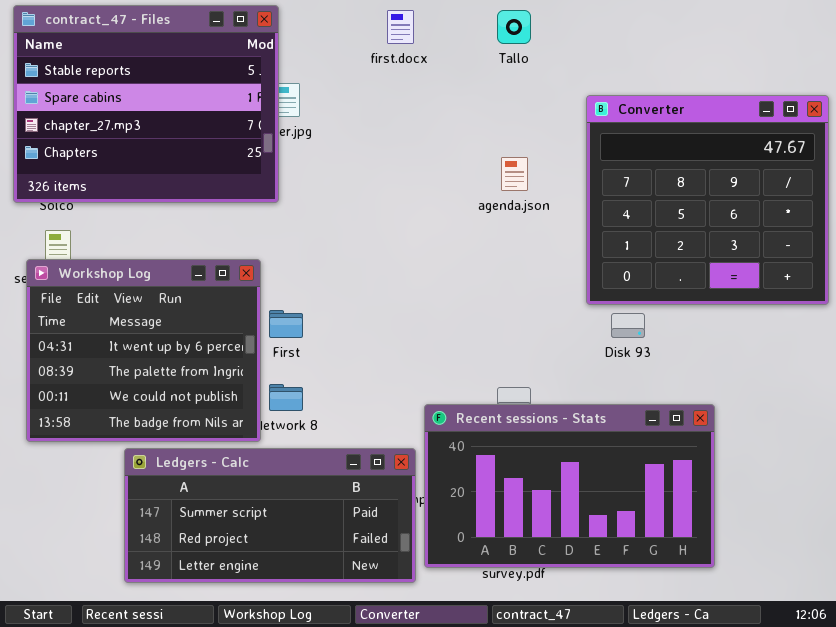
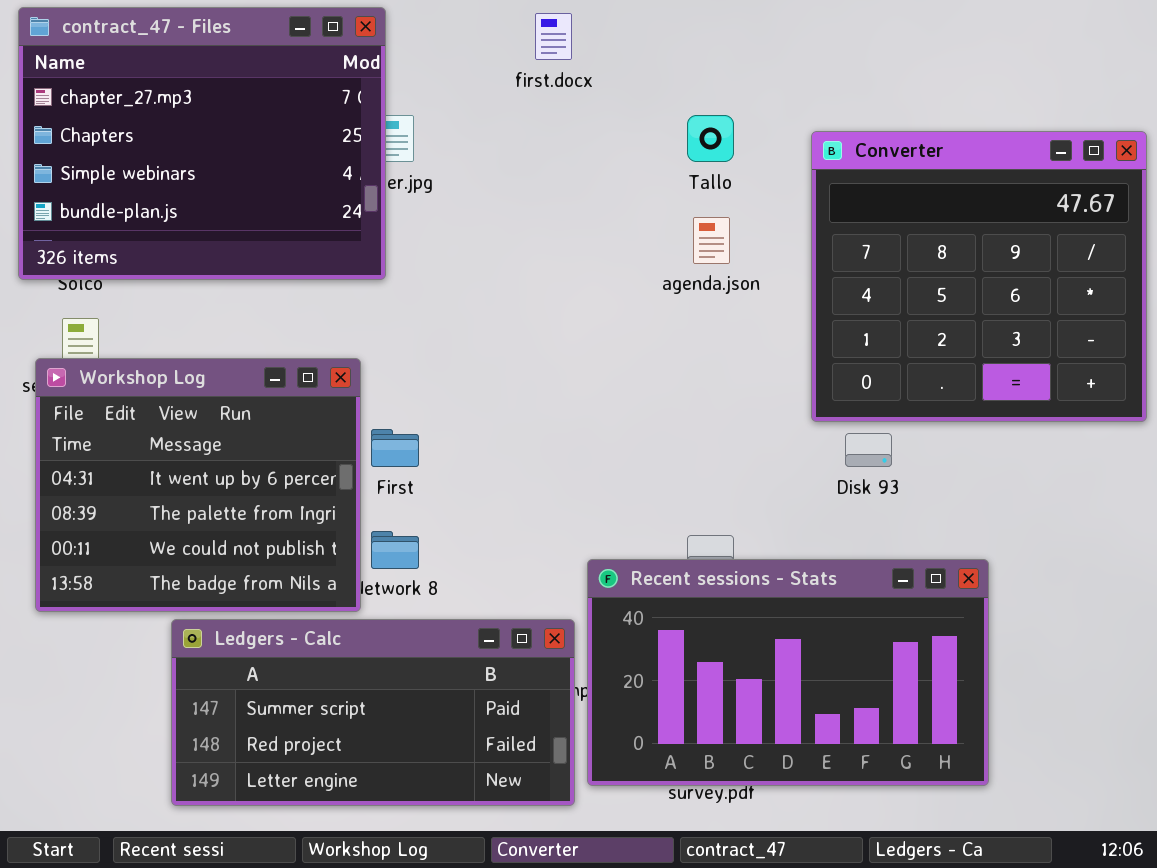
contract_47 - Files: [13,5,279,203] -> [18,7,386,280], scrolled down 2 rows
Tallo: [497,10,531,44] -> [687,115,734,162], moved

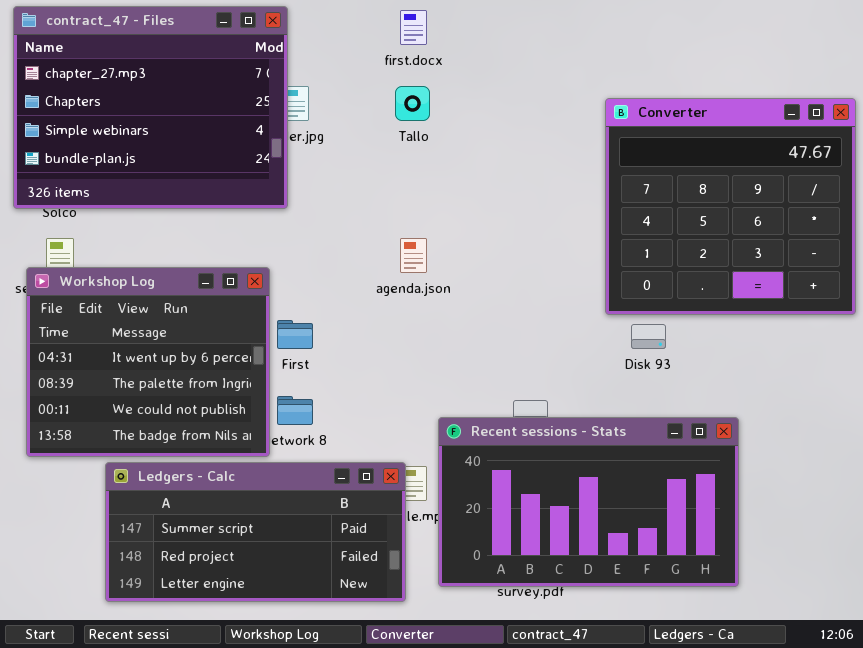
Tallo: [687,115,734,162] -> [395,86,430,121], moved
agenda.json: [693,217,730,264] -> [400,238,427,273], moved
Ledgers - Calc: [171,619,575,806] -> [105,462,406,602], moved

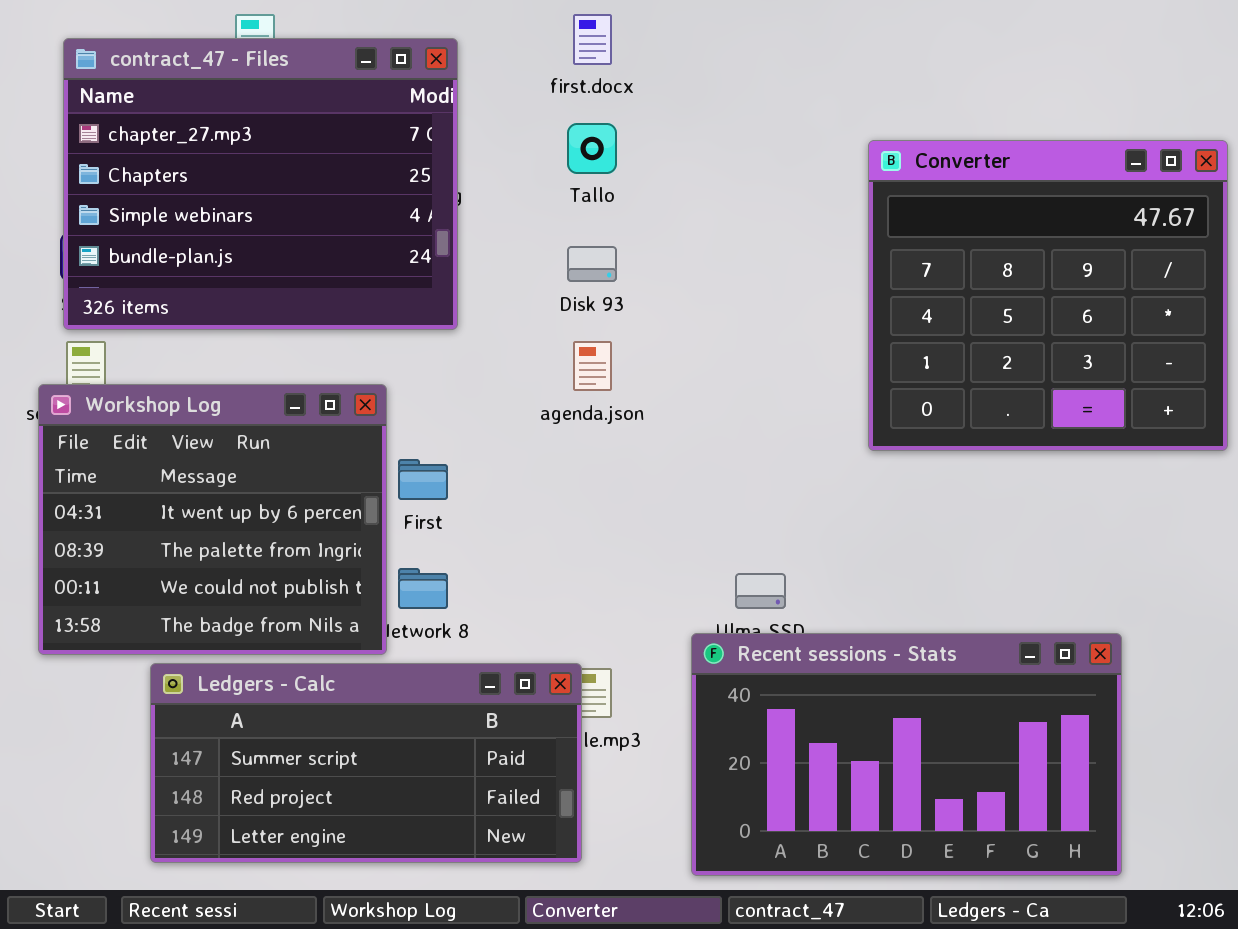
contract_47 - Files: [13,6,288,209] -> [63,38,458,330], moved
Disk 93: [631,324,666,349] -> [567,246,617,282], moved
Recent sessions - Stats: [438,417,739,587] -> [691,633,1122,876], moved

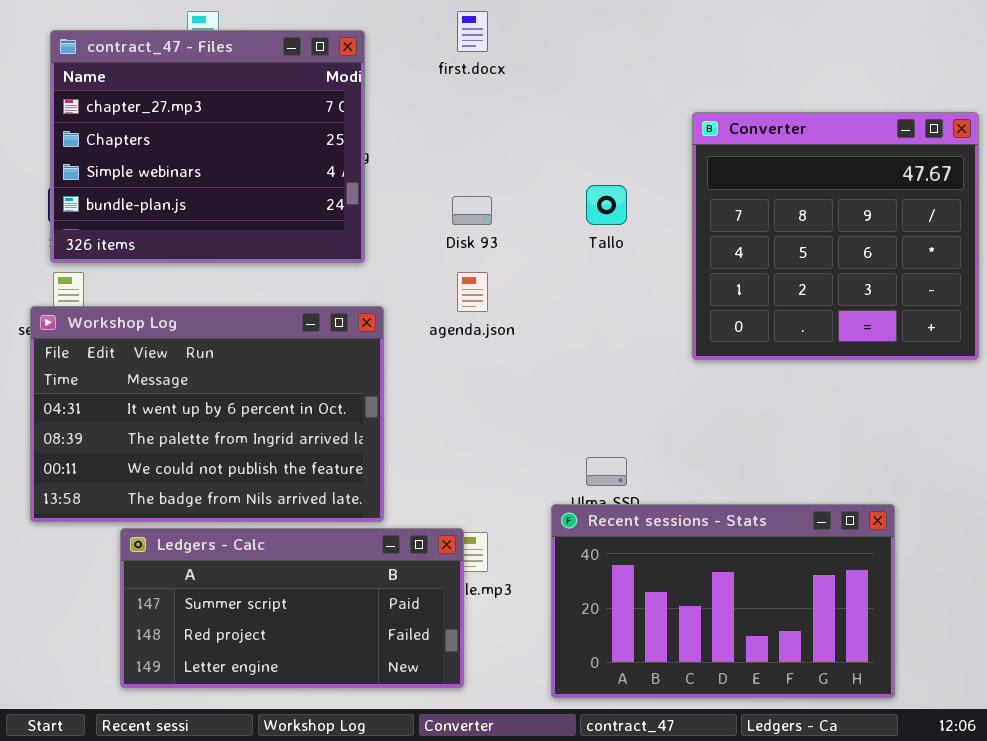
Tallo: [567,123,617,174] -> [586,185,627,225], moved
Workshop Log: [38,384,387,655] -> [30,306,384,522], resized

